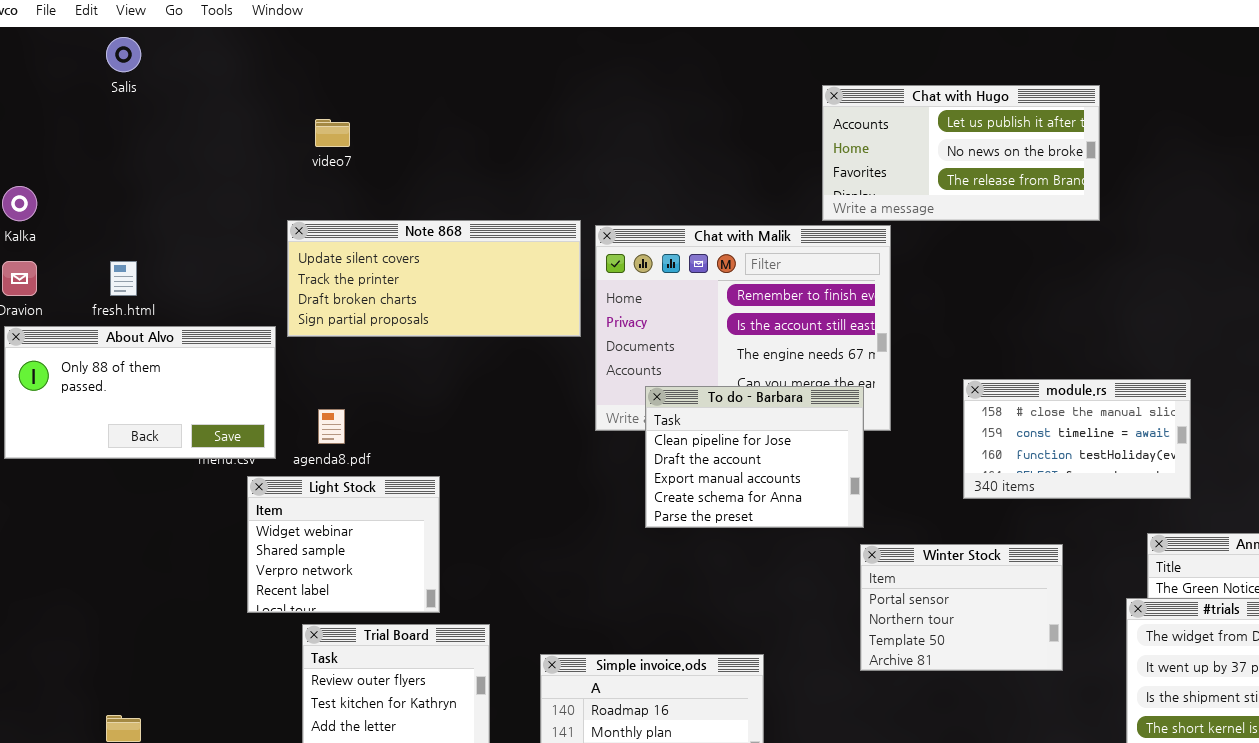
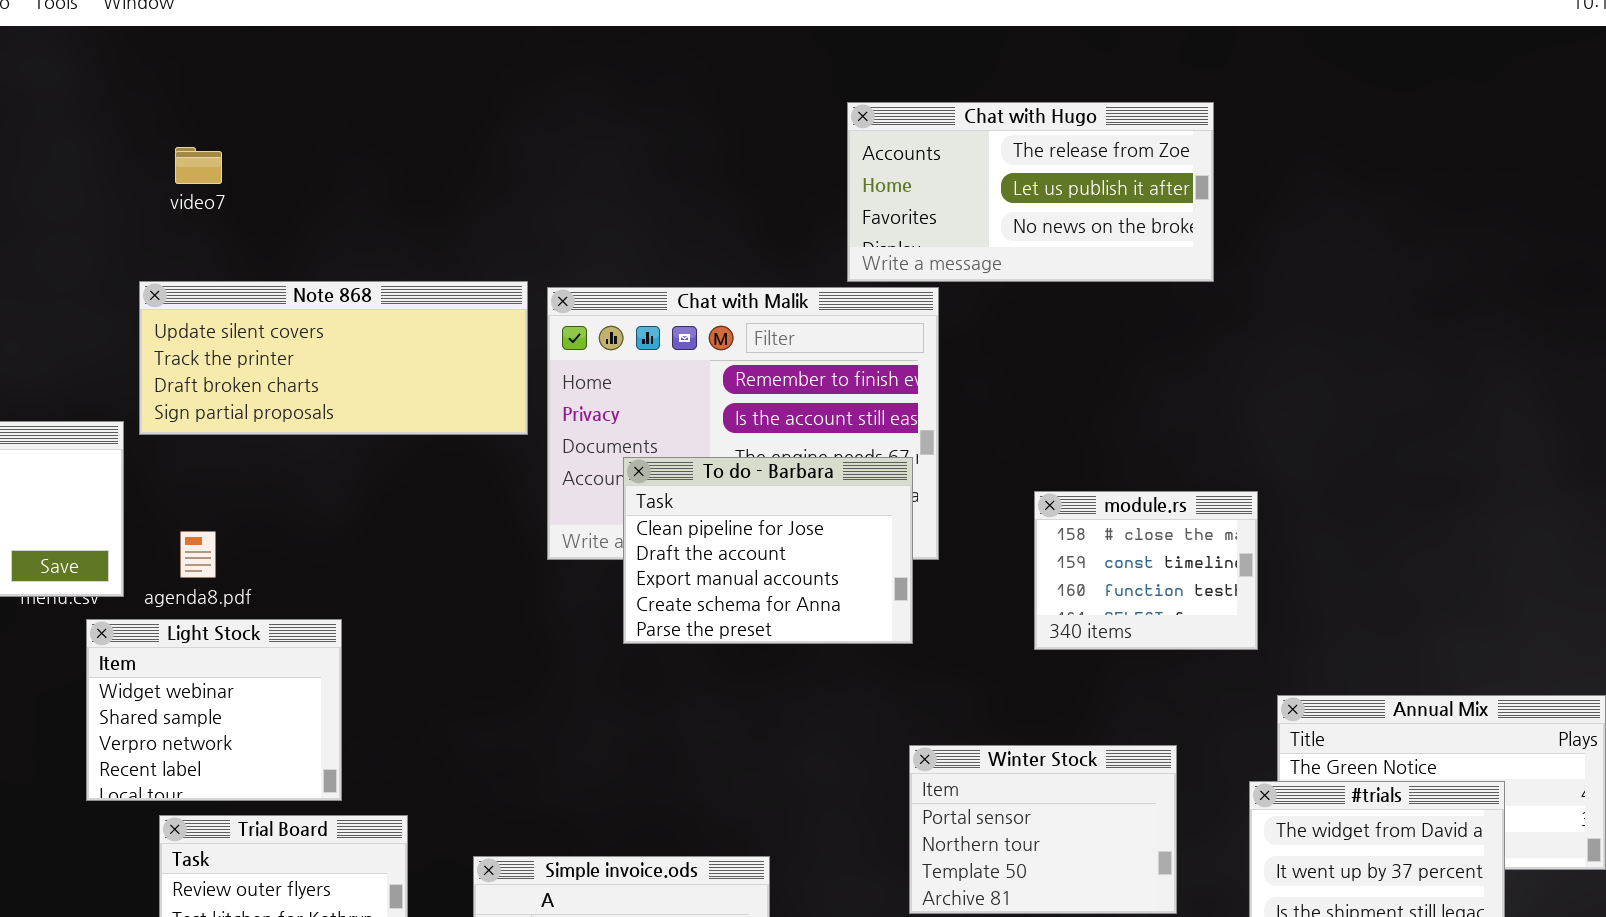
Chat with Hugo: [822,85,1100,221] -> [847,102,1214,282], scrolled up 1 row
module.rs: [963,379,1191,499] -> [1034,491,1258,650], resized
To do - Barbara: [645,386,864,528] -> [623,457,913,644], moved
Winter Stock: [860,544,1063,671] -> [909,745,1177,914], moved

